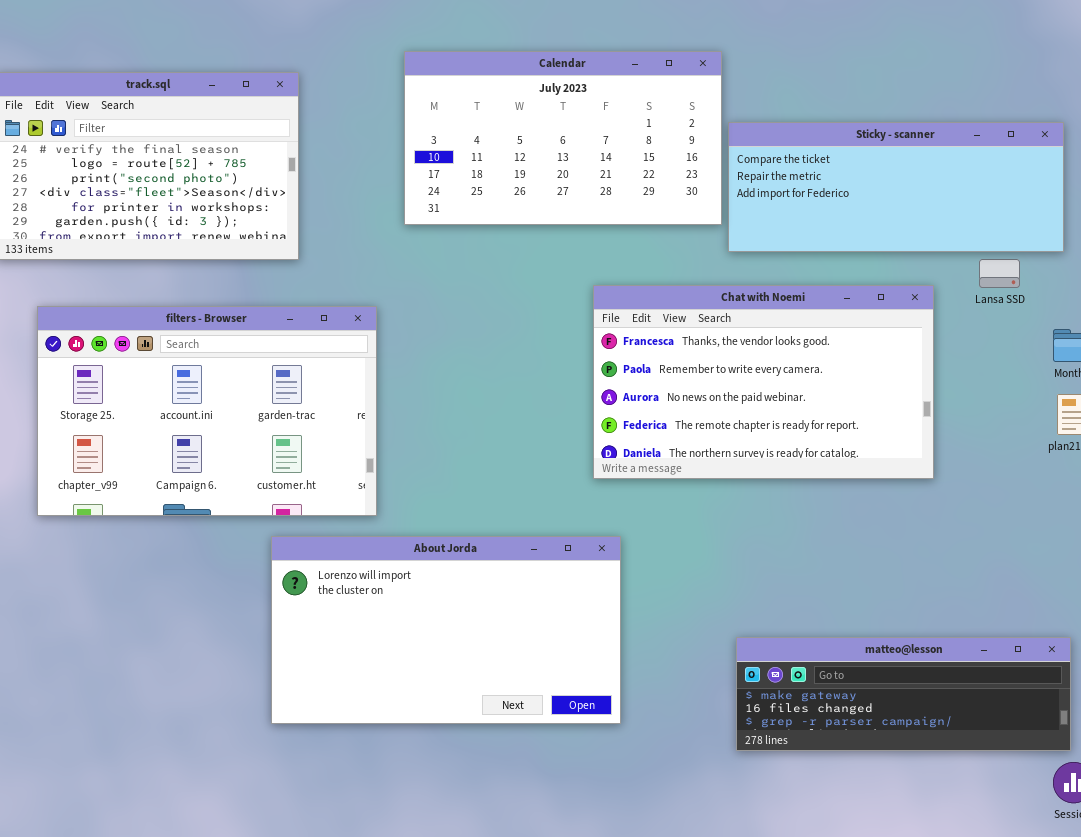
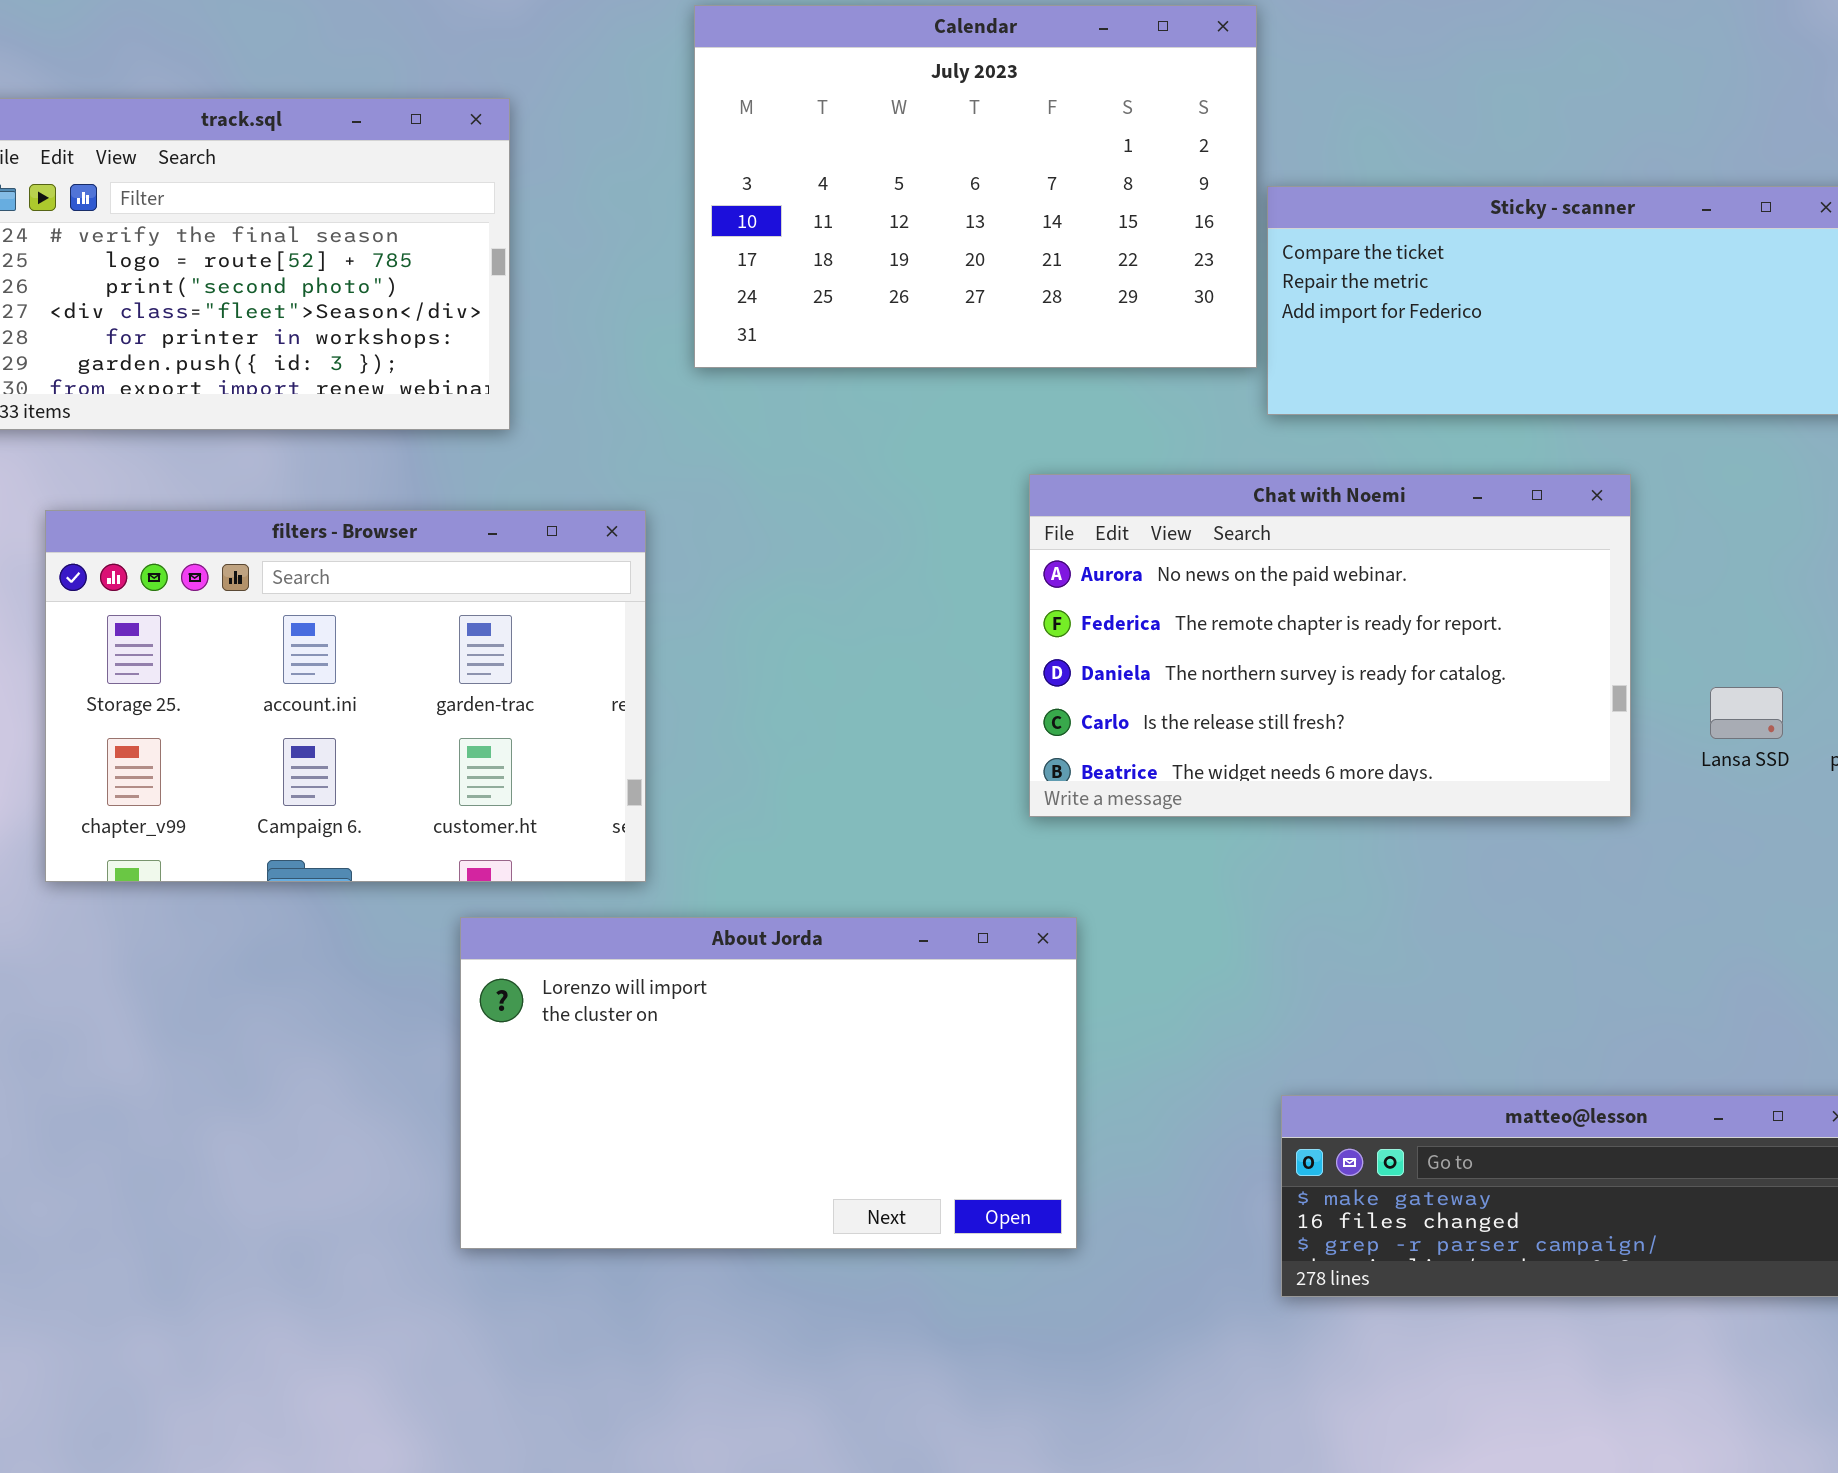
Calendar: [404,51,722,225] -> [694,5,1257,368], resized
Lansa SSD: [979,259,1020,288] -> [1710,687,1783,739], moved
Chat with Noemi: [593,285,934,479] -> [1029,474,1631,817], scrolled down 2 rows

